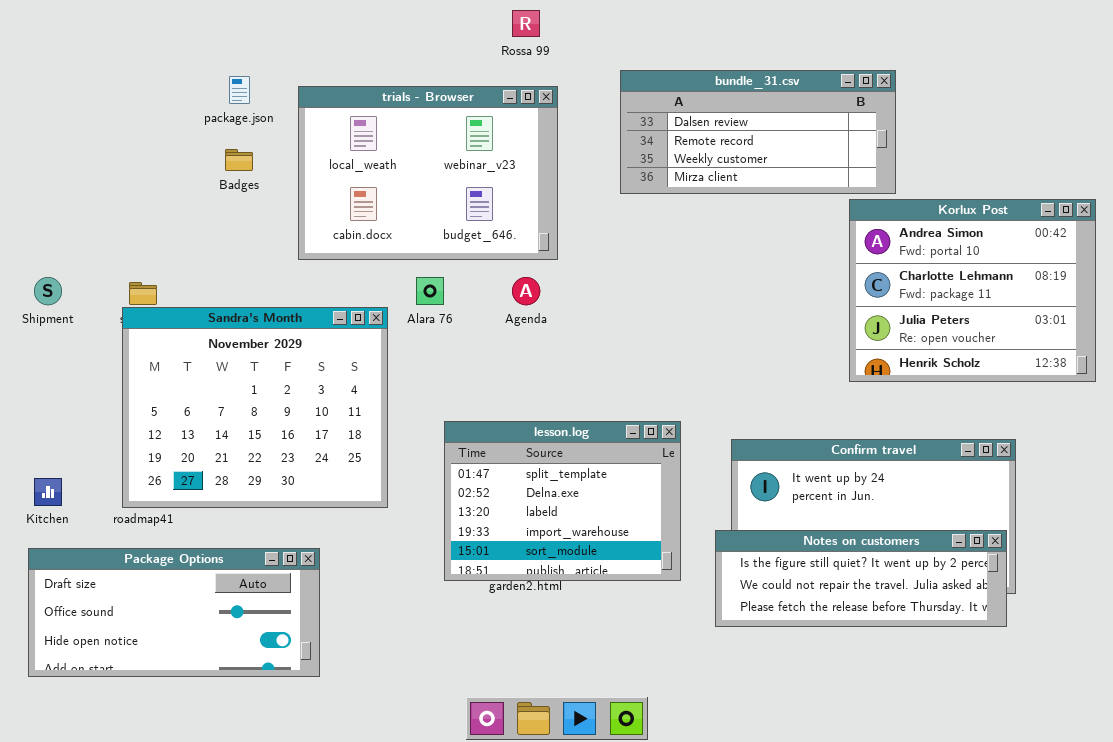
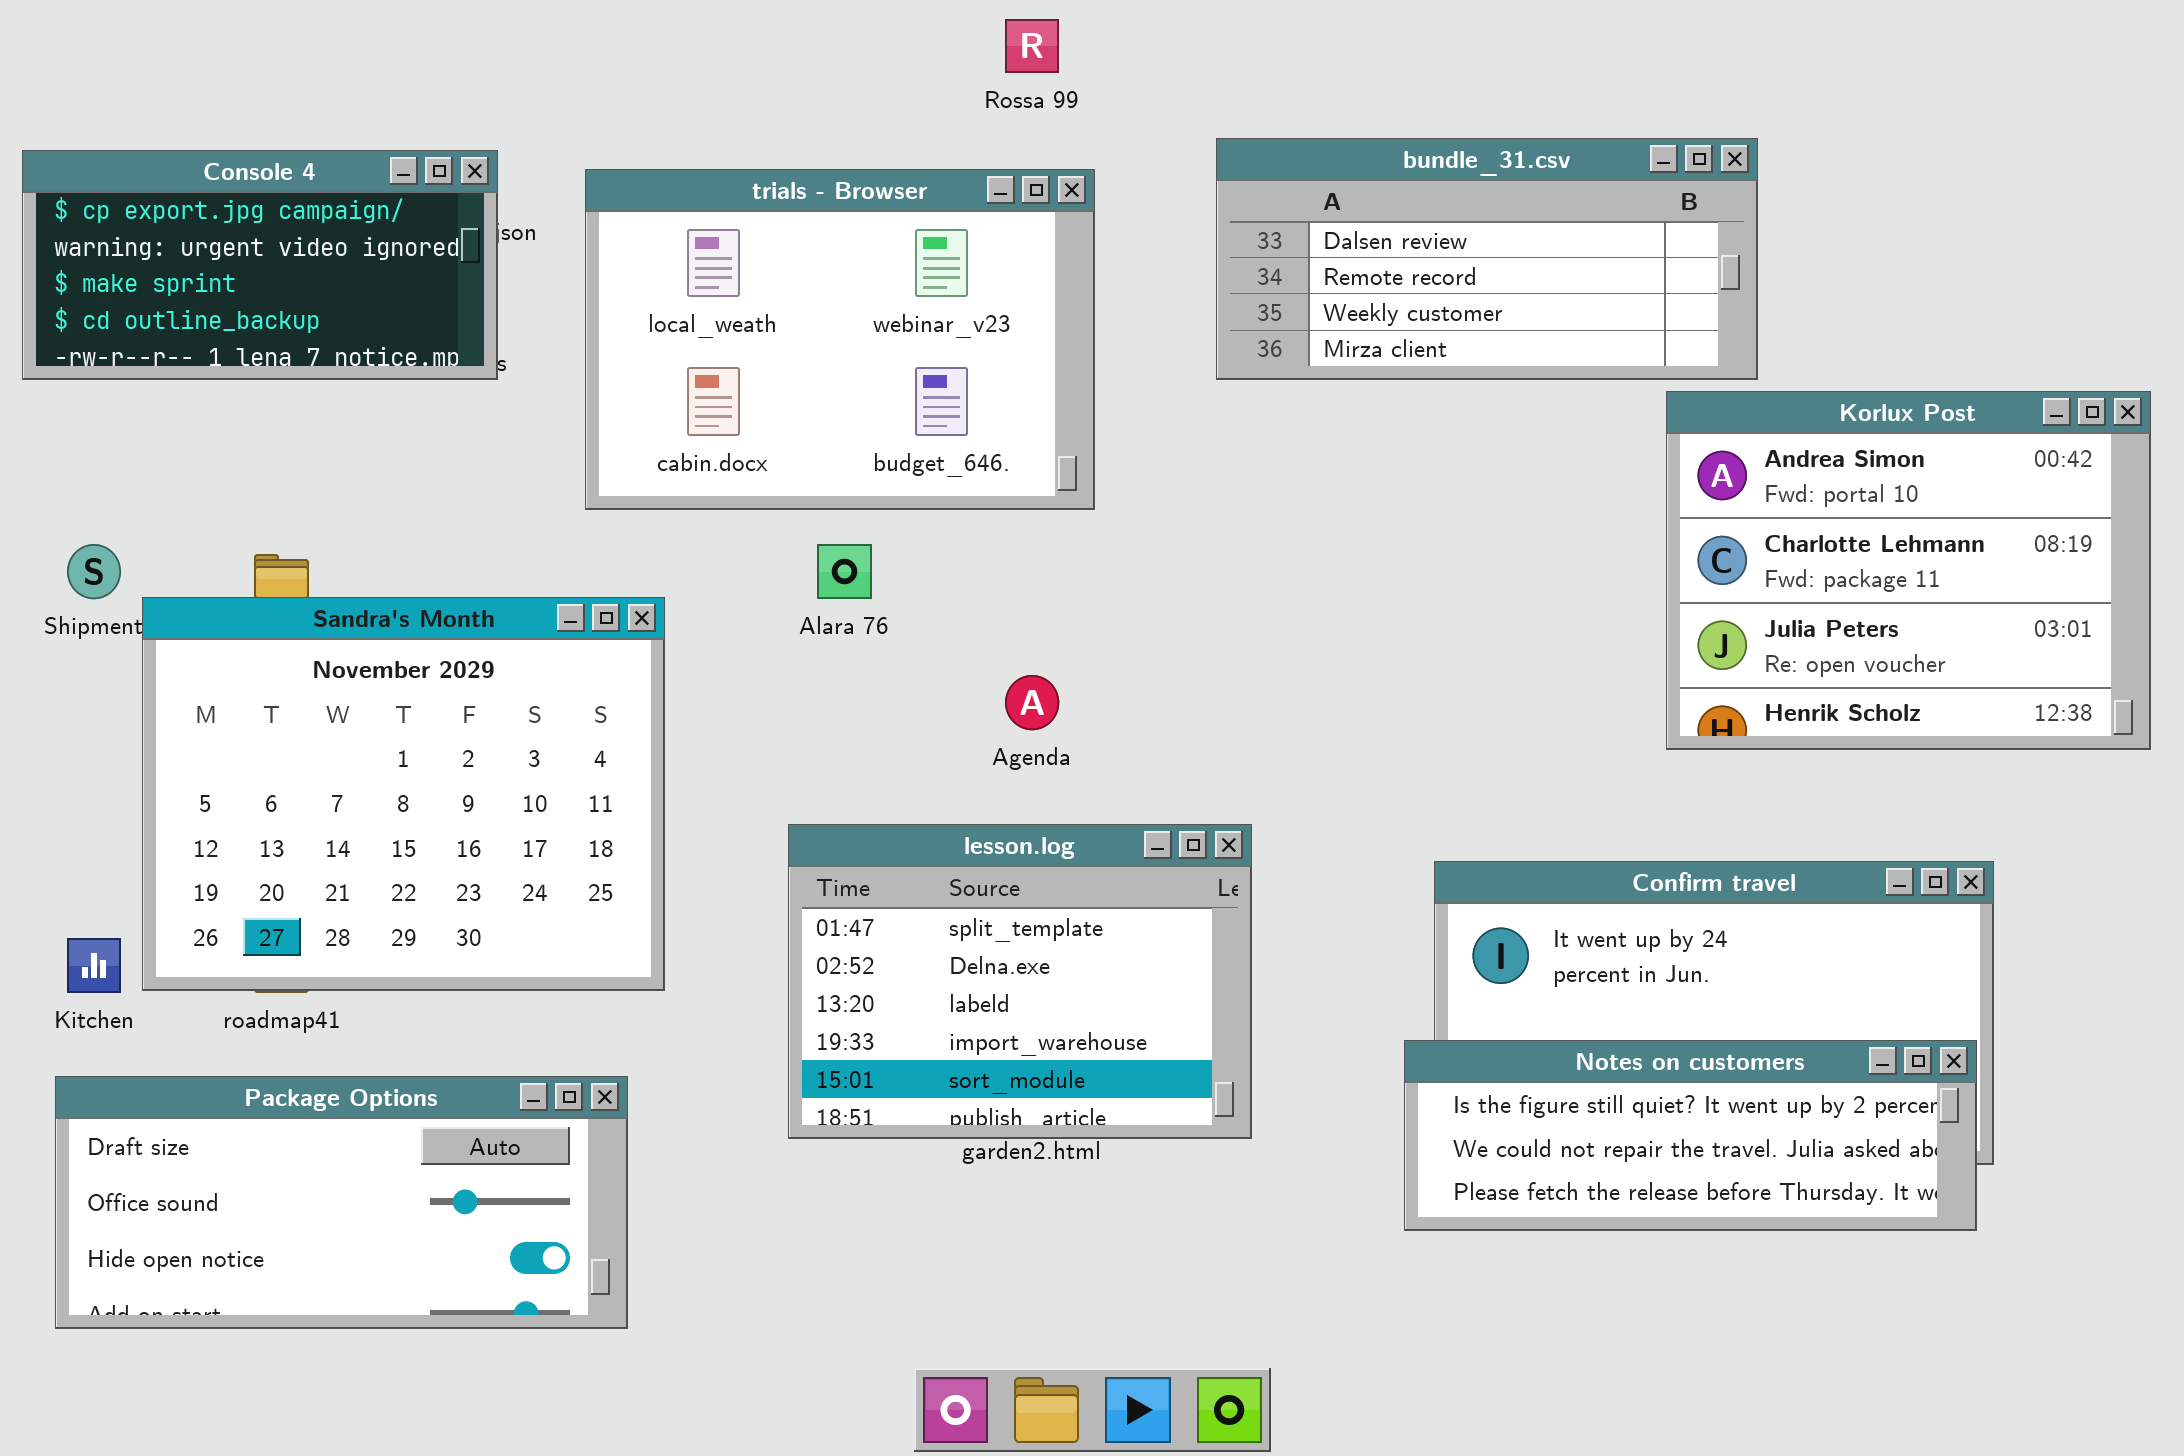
Console 4: none -> [22,150,498,380], opened
Agenda: [512,277,540,305] -> [1005,675,1059,730], moved
Sandra's Month: [122,307,388,508] -> [142,597,665,991], moved
lesson.log: [444,421,681,581] -> [788,824,1252,1139], moved

